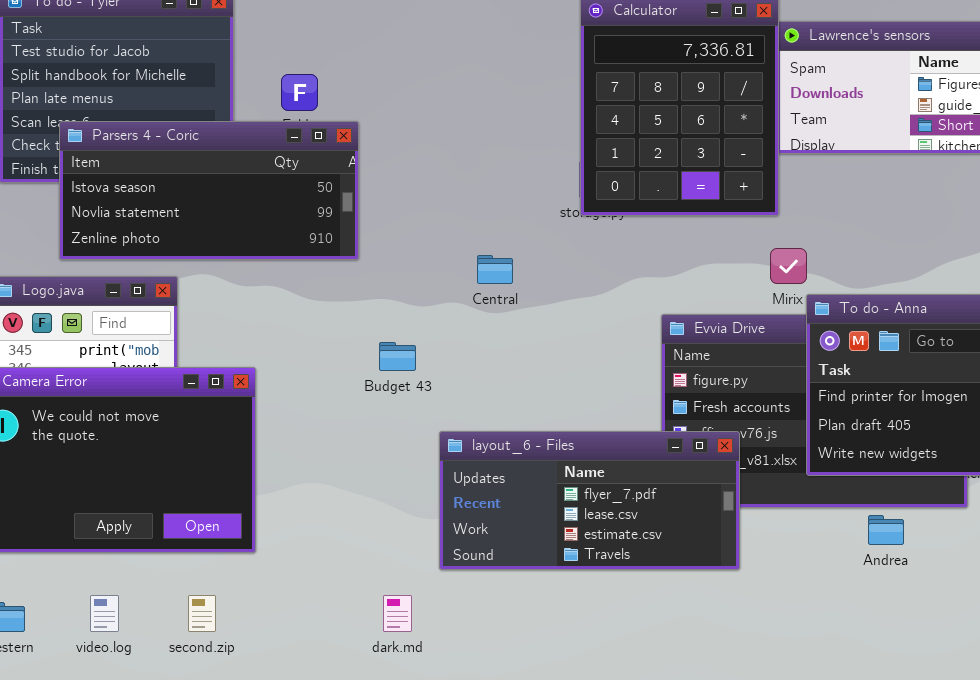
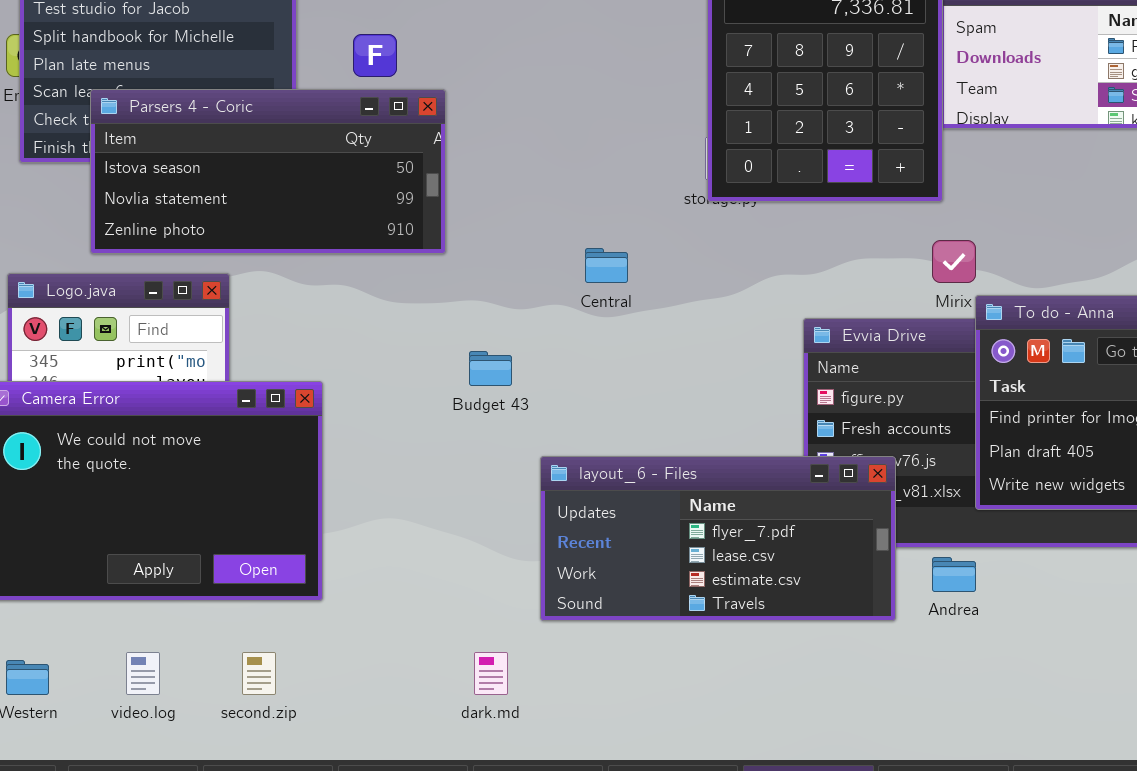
Andrea: [868,515,904,545] -> [932,557,976,592], moved

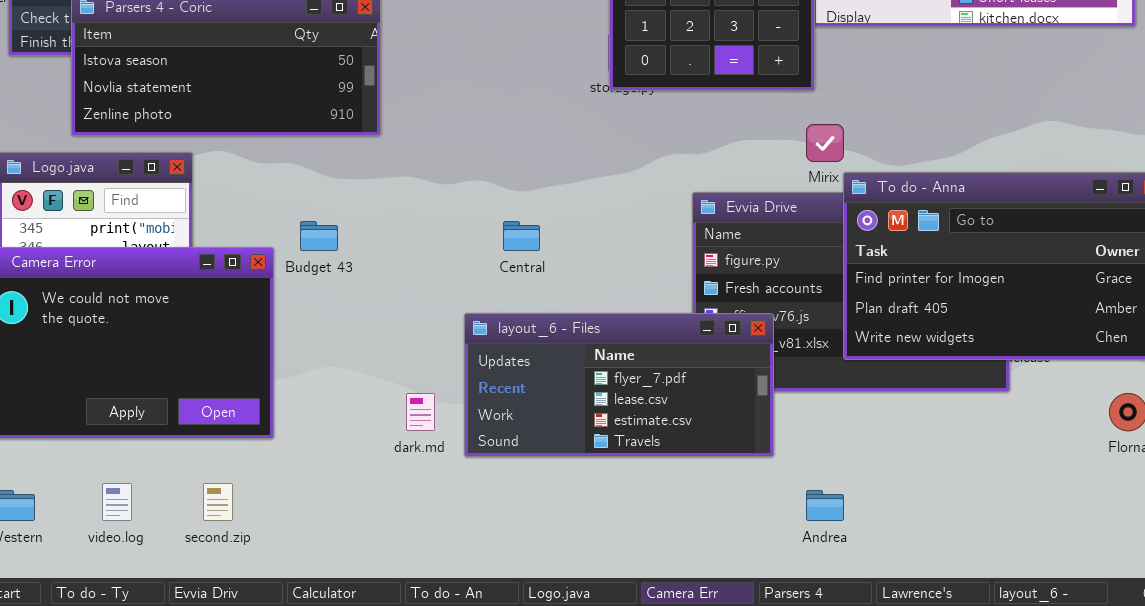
Central: [585,248,628,283] -> [503,221,540,251], moved
Budget 43: [469,351,512,386] -> [300,221,338,251], moved
Andrea: [932,557,976,592] -> [806,490,844,521], moved
dark.md: [474,652,508,695] -> [406,393,435,431], moved

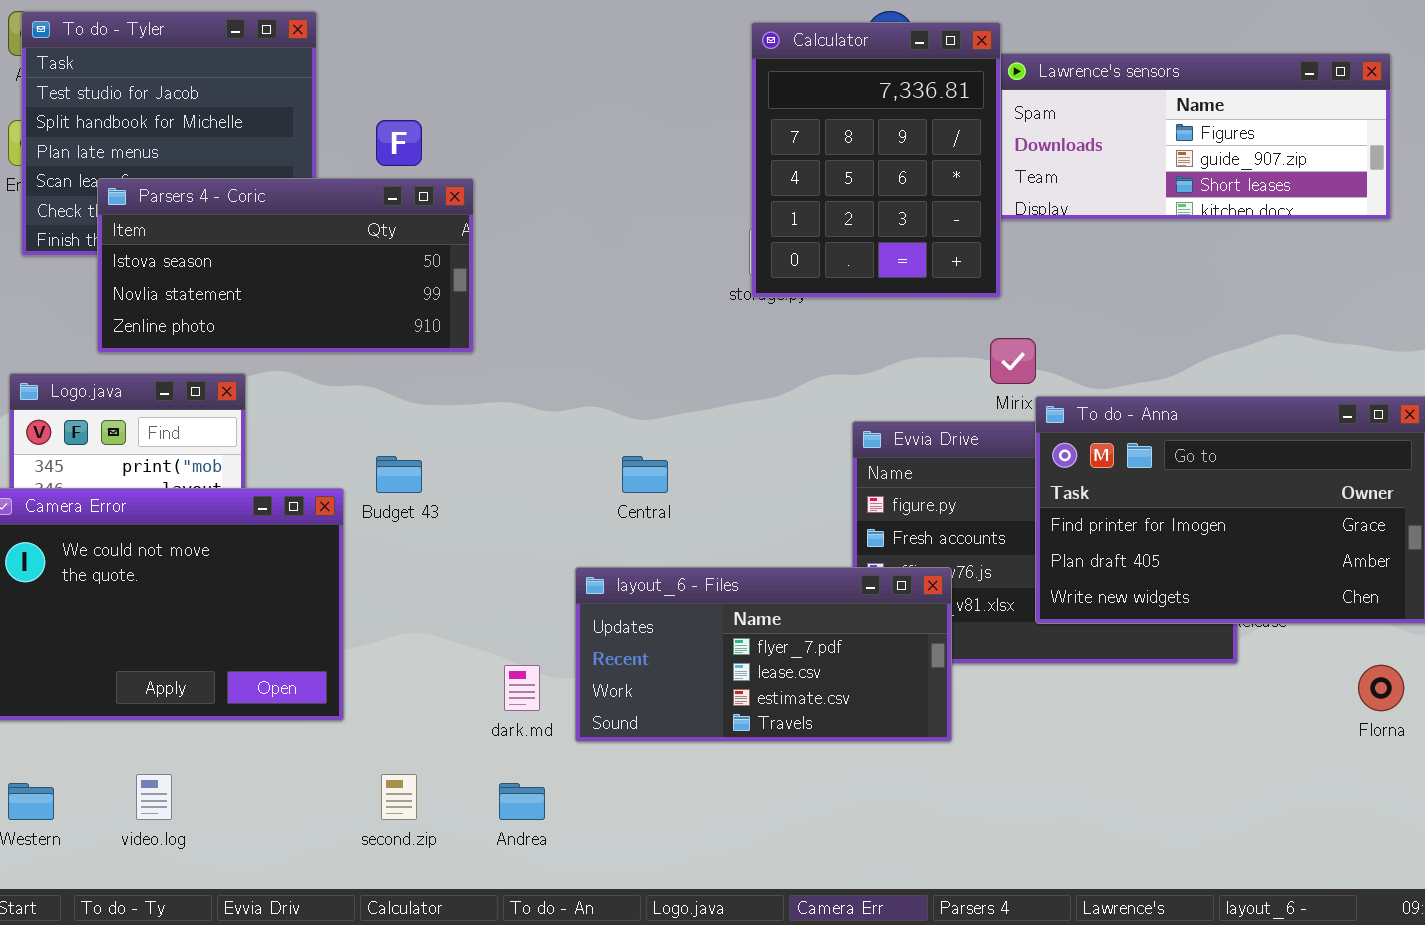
second.zip: [203,483,233,521] -> [381,774,417,820], moved
Andrea: [806,490,844,521] -> [499,783,545,820], moved

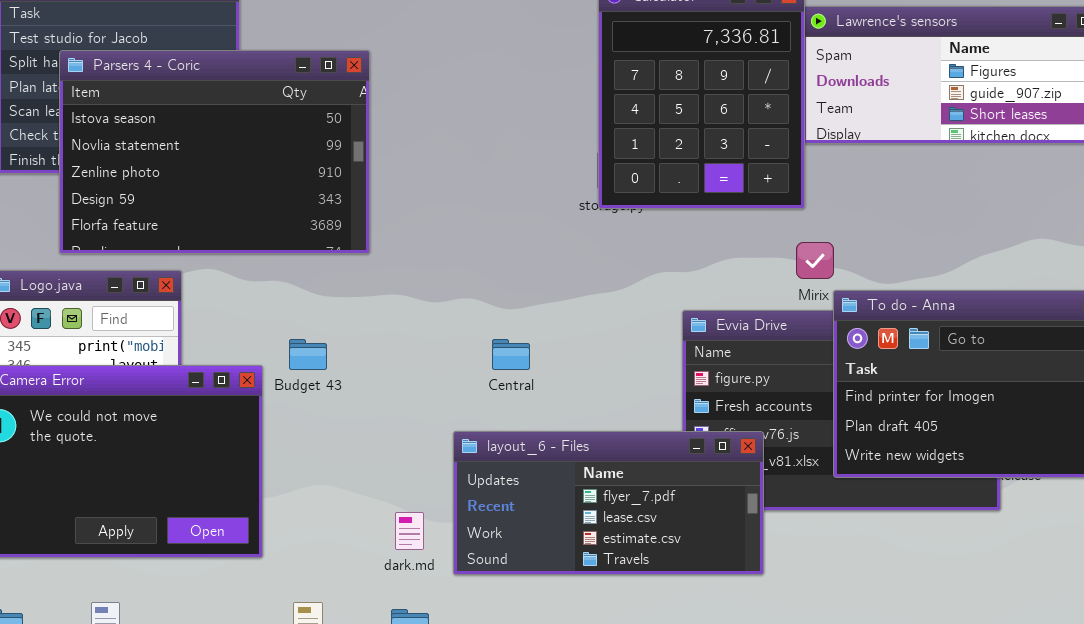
Parsers 4 - Coric: [97,178,474,353] -> [59,50,370,254], resized

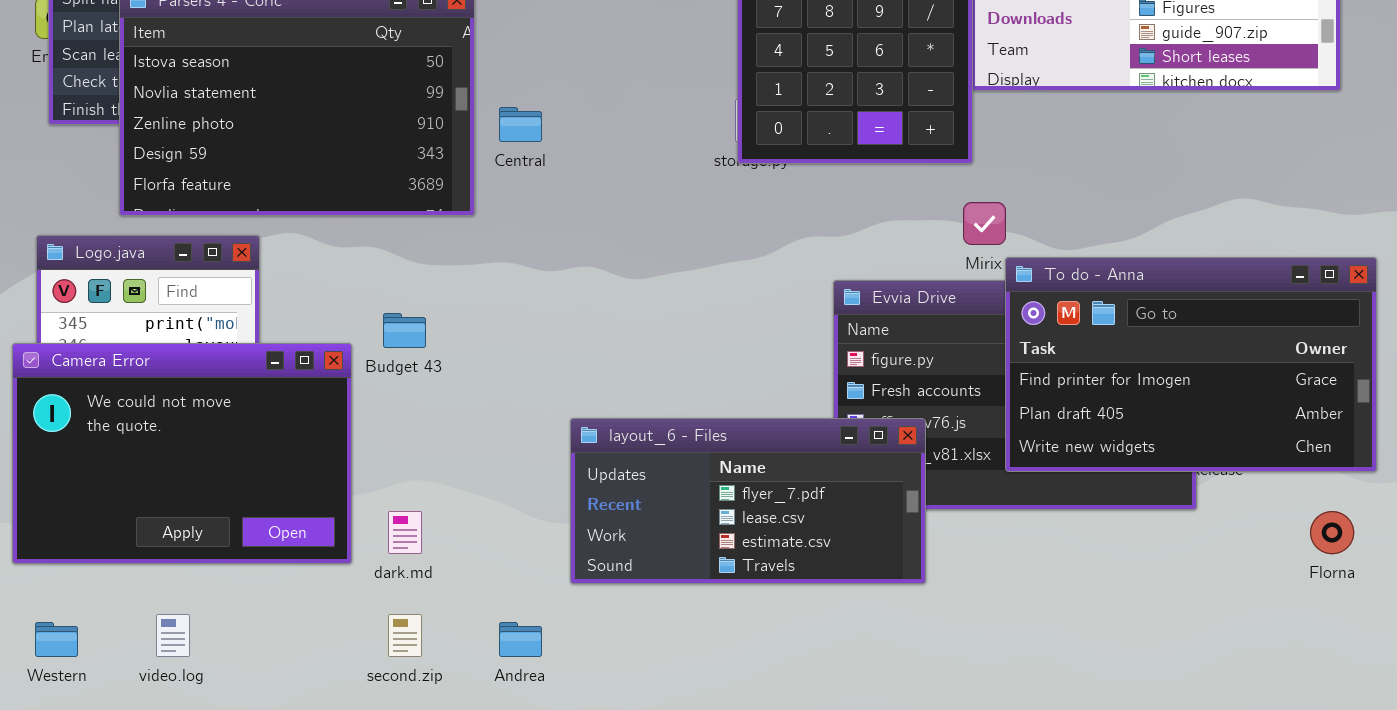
Central: [492,339,530,370] -> [499,107,542,142], moved
dark.md: [395,512,424,550] -> [388,511,422,554], moved

